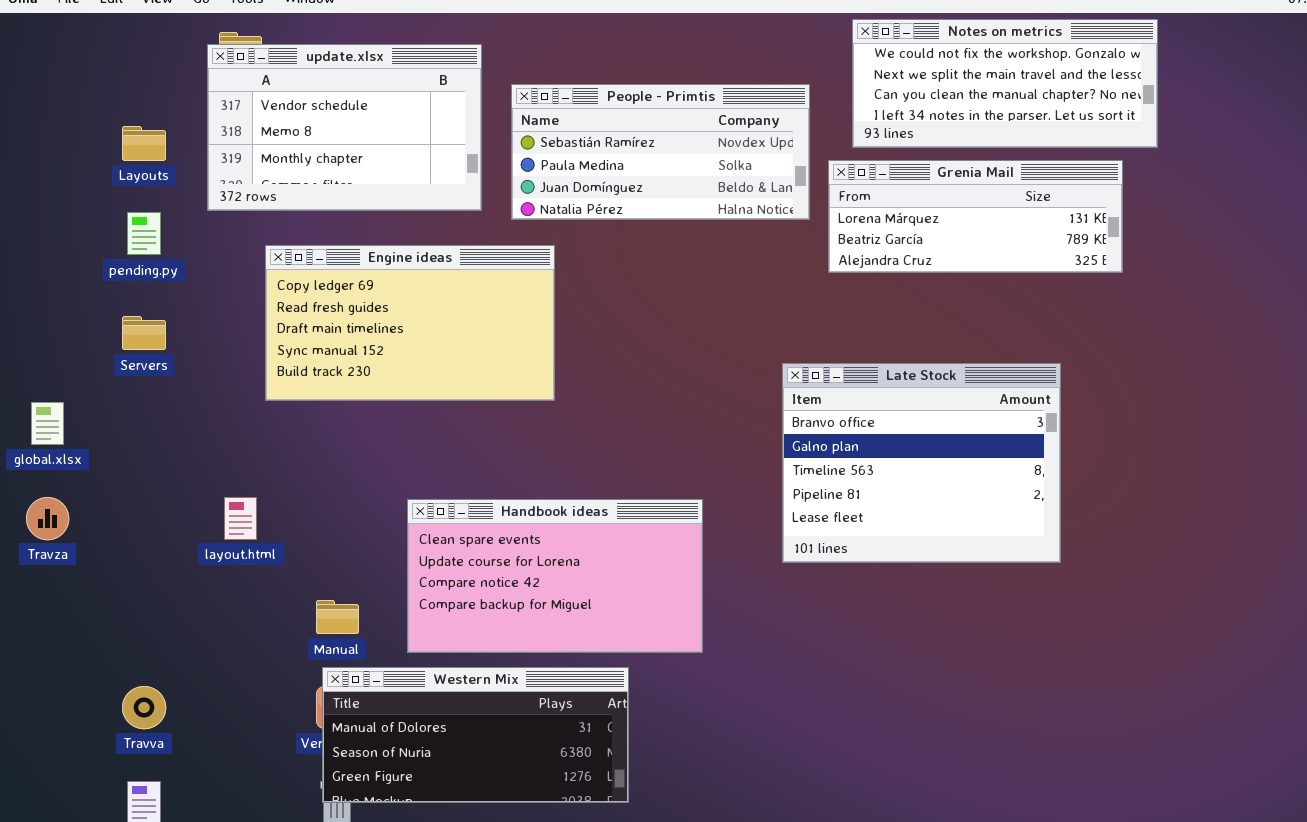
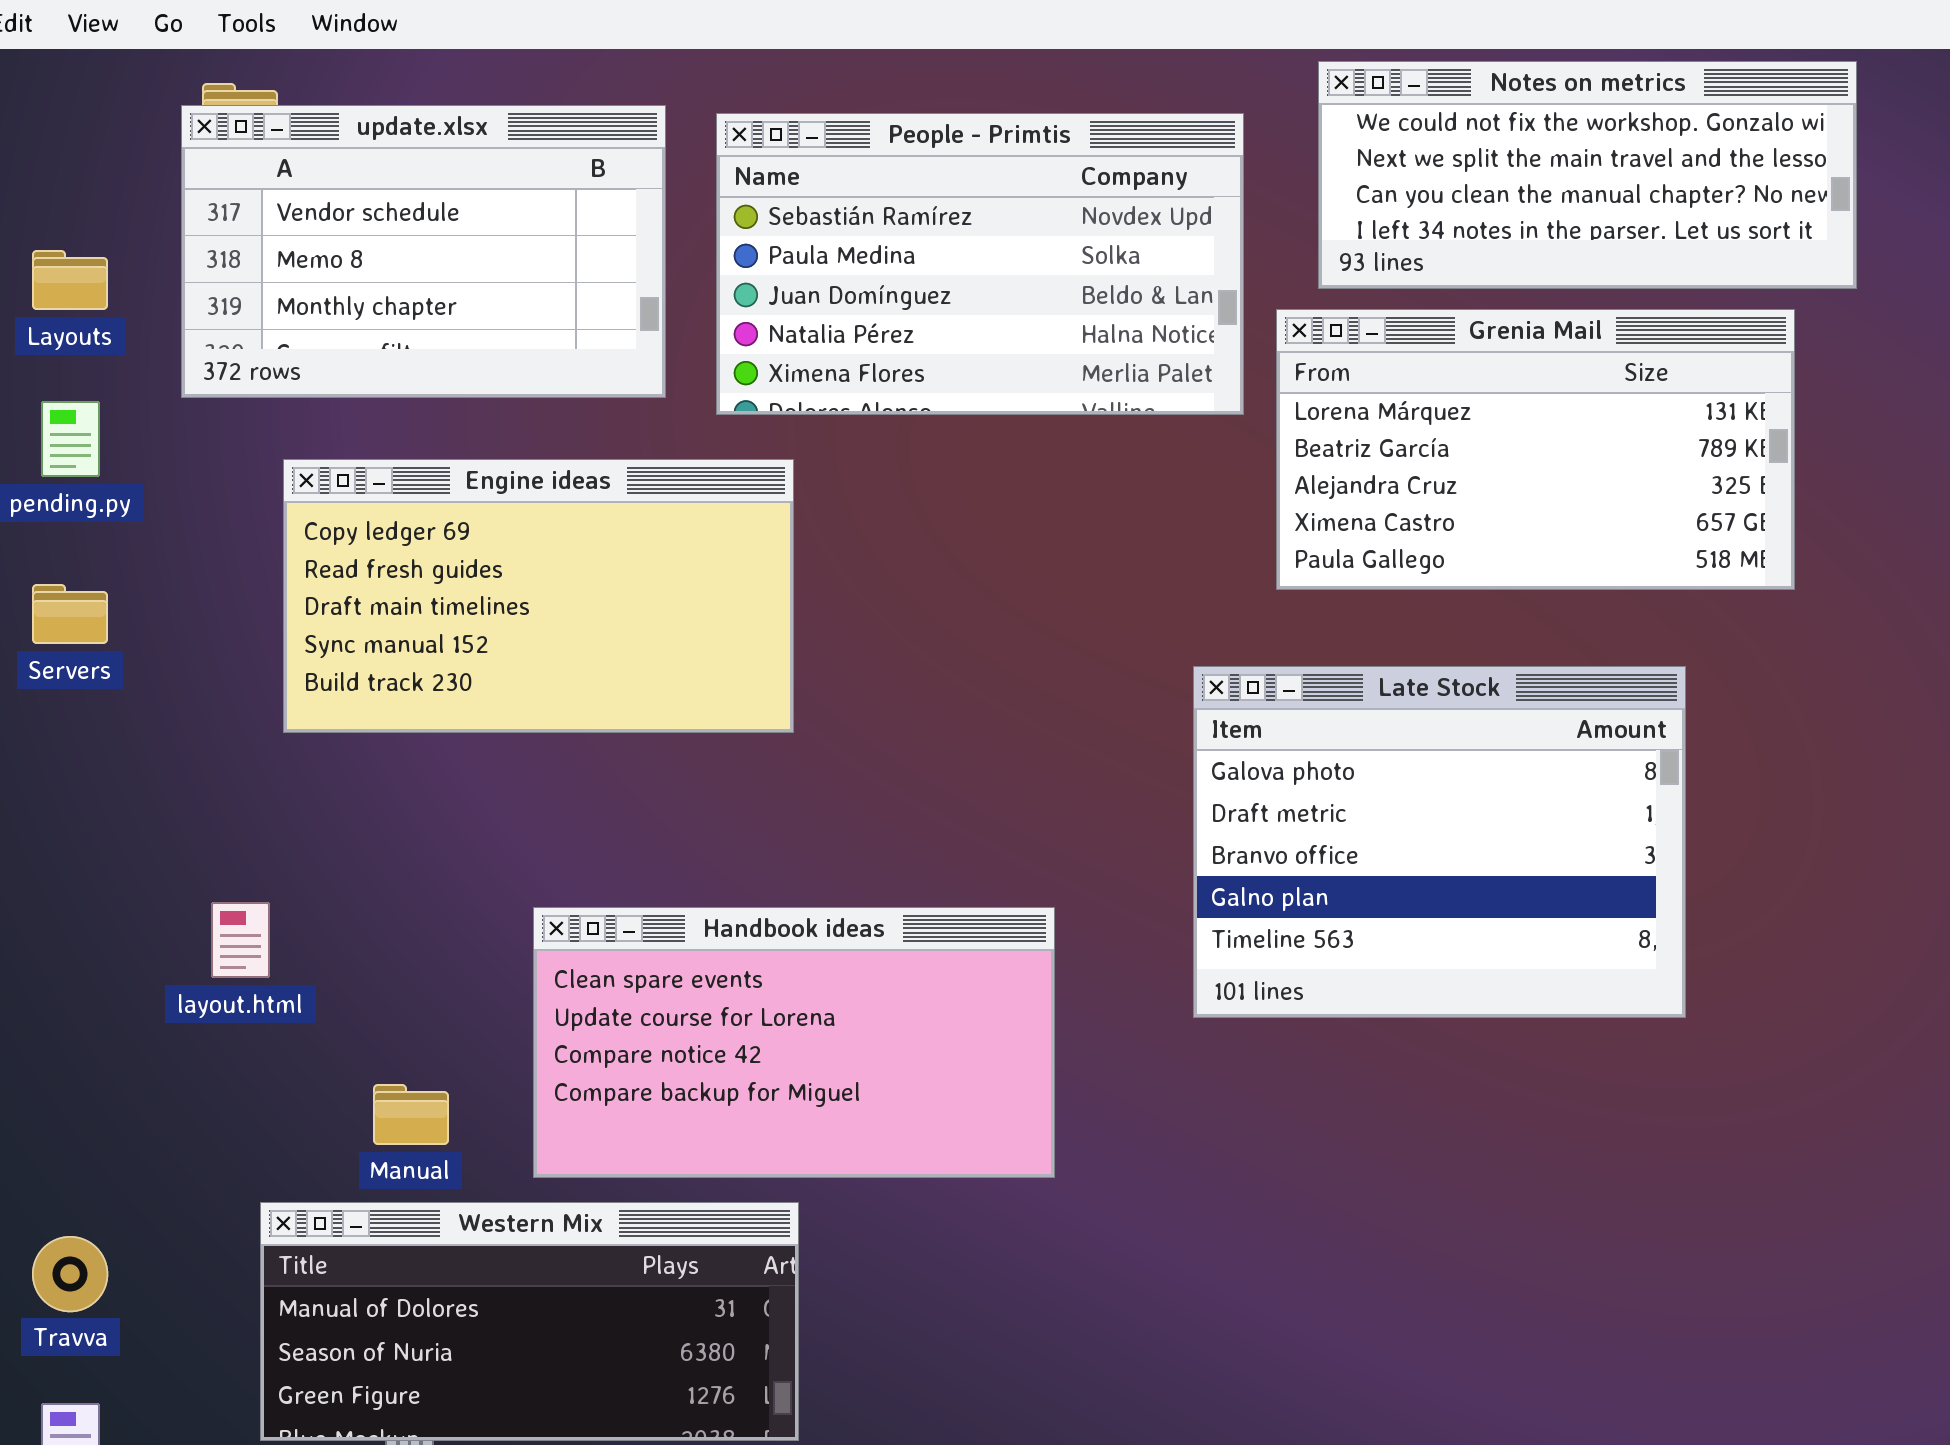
People - Primtis: [511,84,810,220] -> [716,113,1244,415], resized
Grenia Mail: [828,160,1123,273] -> [1276,309,1795,590], resized
Late Stock: [782,363,1061,563] -> [1193,666,1686,1018], scrolled up 2 rows
Western Mix: [322,667,629,803] -> [260,1202,799,1441], moved

